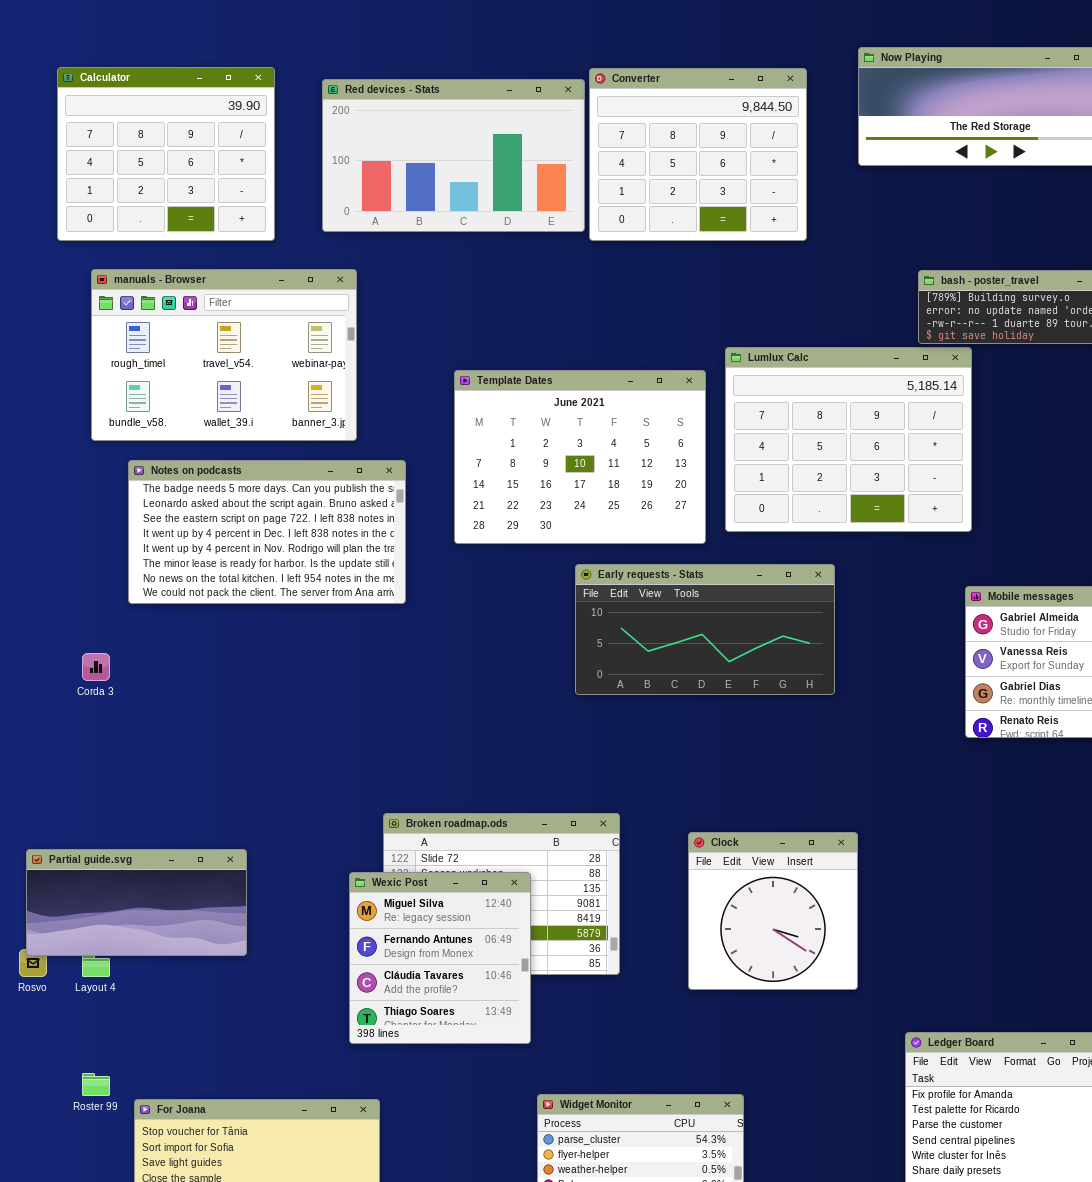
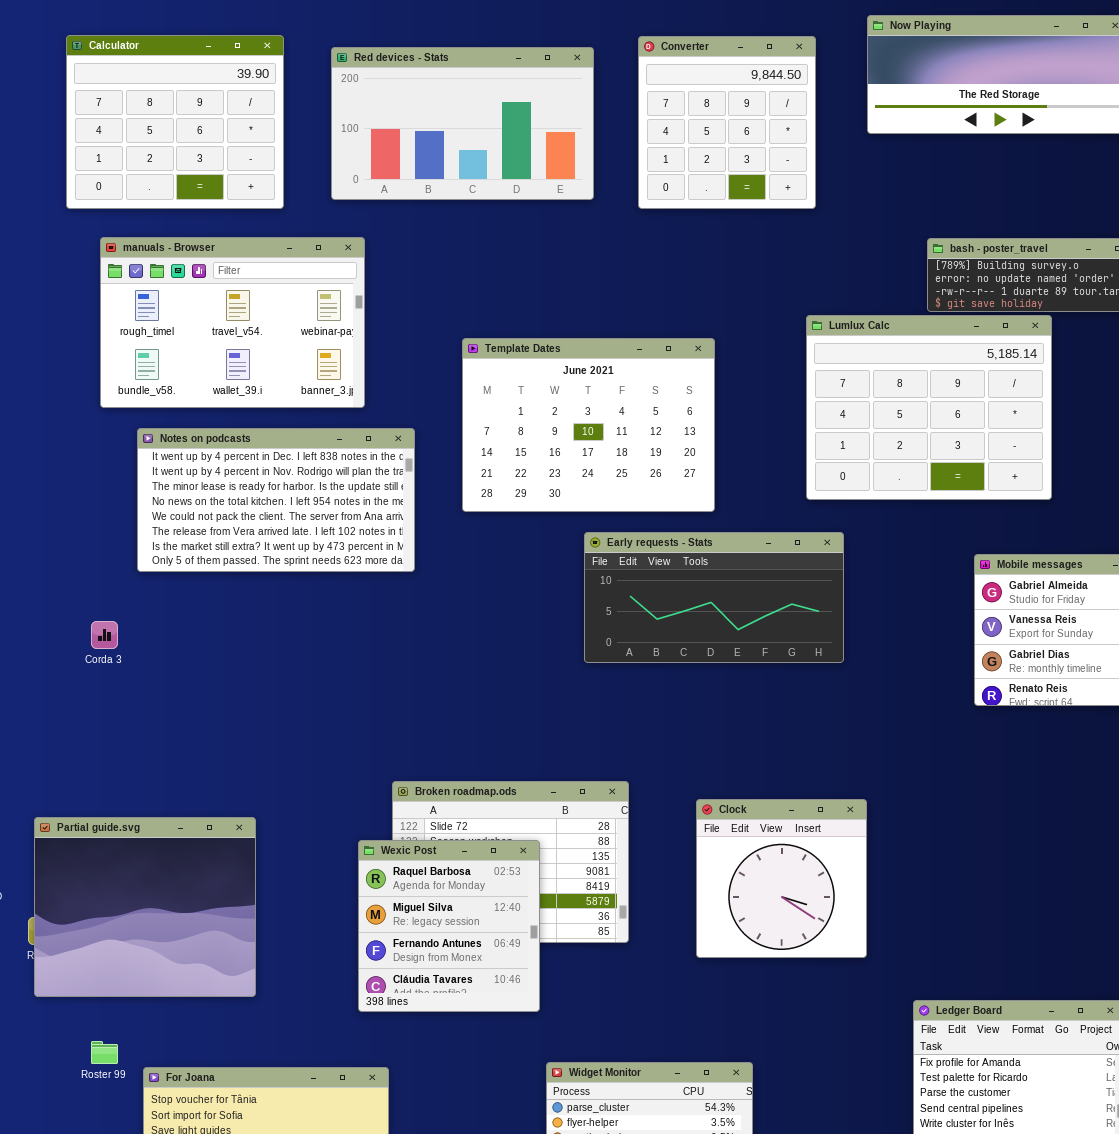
Converter: [589,68,807,241] -> [638,36,816,209], resized
Lumlux Calc: [725,347,972,532] -> [806,315,1052,500], moved
Notes on podcasts: [128,460,406,604] -> [137,428,415,572], scrolled down 3 rows
Partial guide.svg: [26,849,247,956] -> [34,817,256,997], resized
Wexic Post: [349,872,531,1044] -> [358,840,540,1012], scrolled up 1 row

